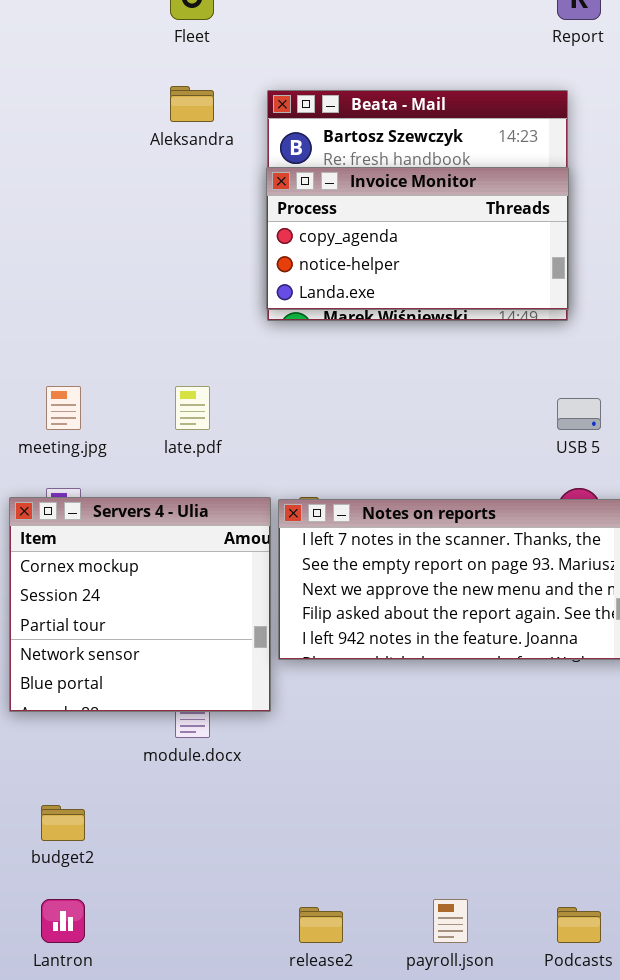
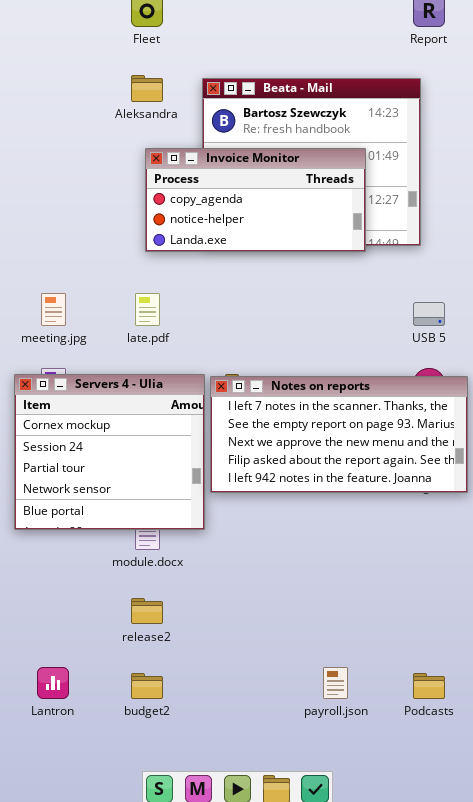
Invoice Monitor: [266,167,569,310] -> [145,148,366,252], moved
budget2: [41,805,85,841] -> [131,673,163,699], moved
release2: [299,907,343,943] -> [131,598,163,624], moved

